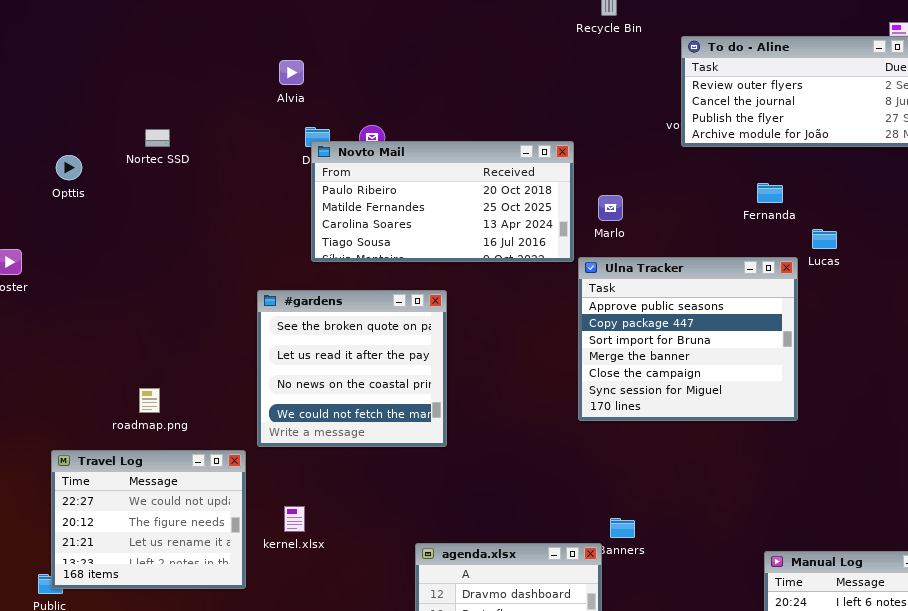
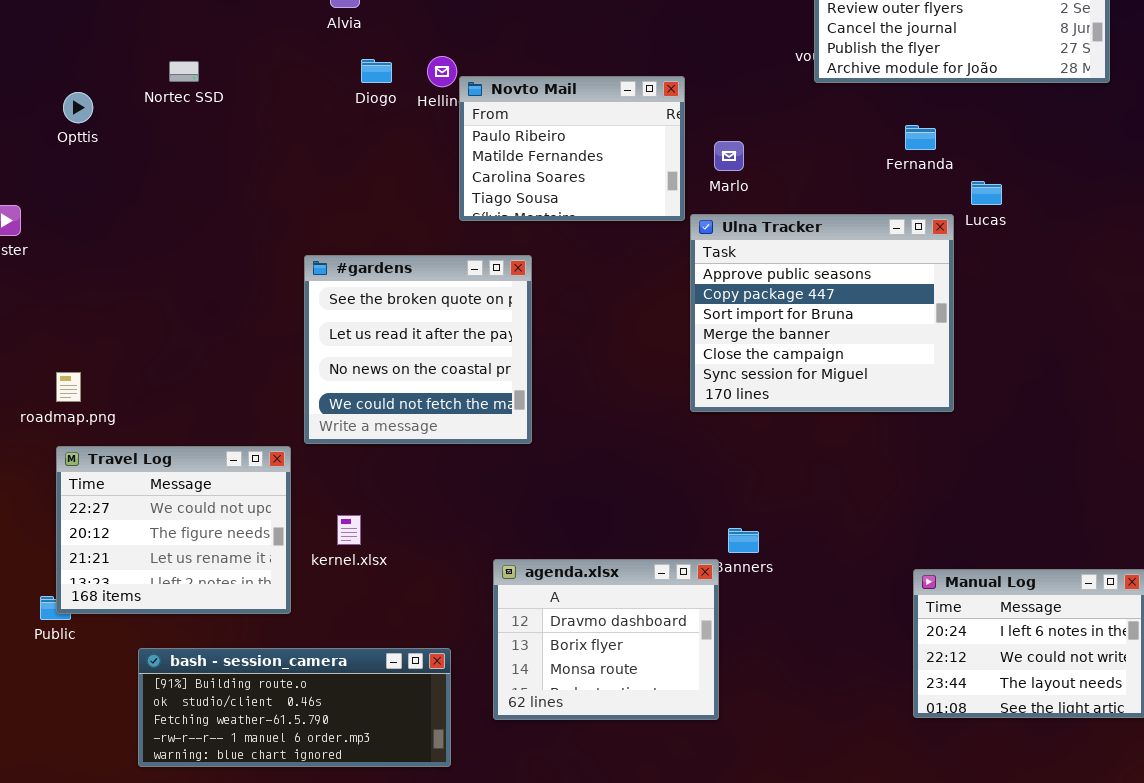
Novto Mail: [311,141,574,262] -> [459,76,685,221], resized
roadmap.png: [139,388,160,413] -> [56,372,81,402], moved

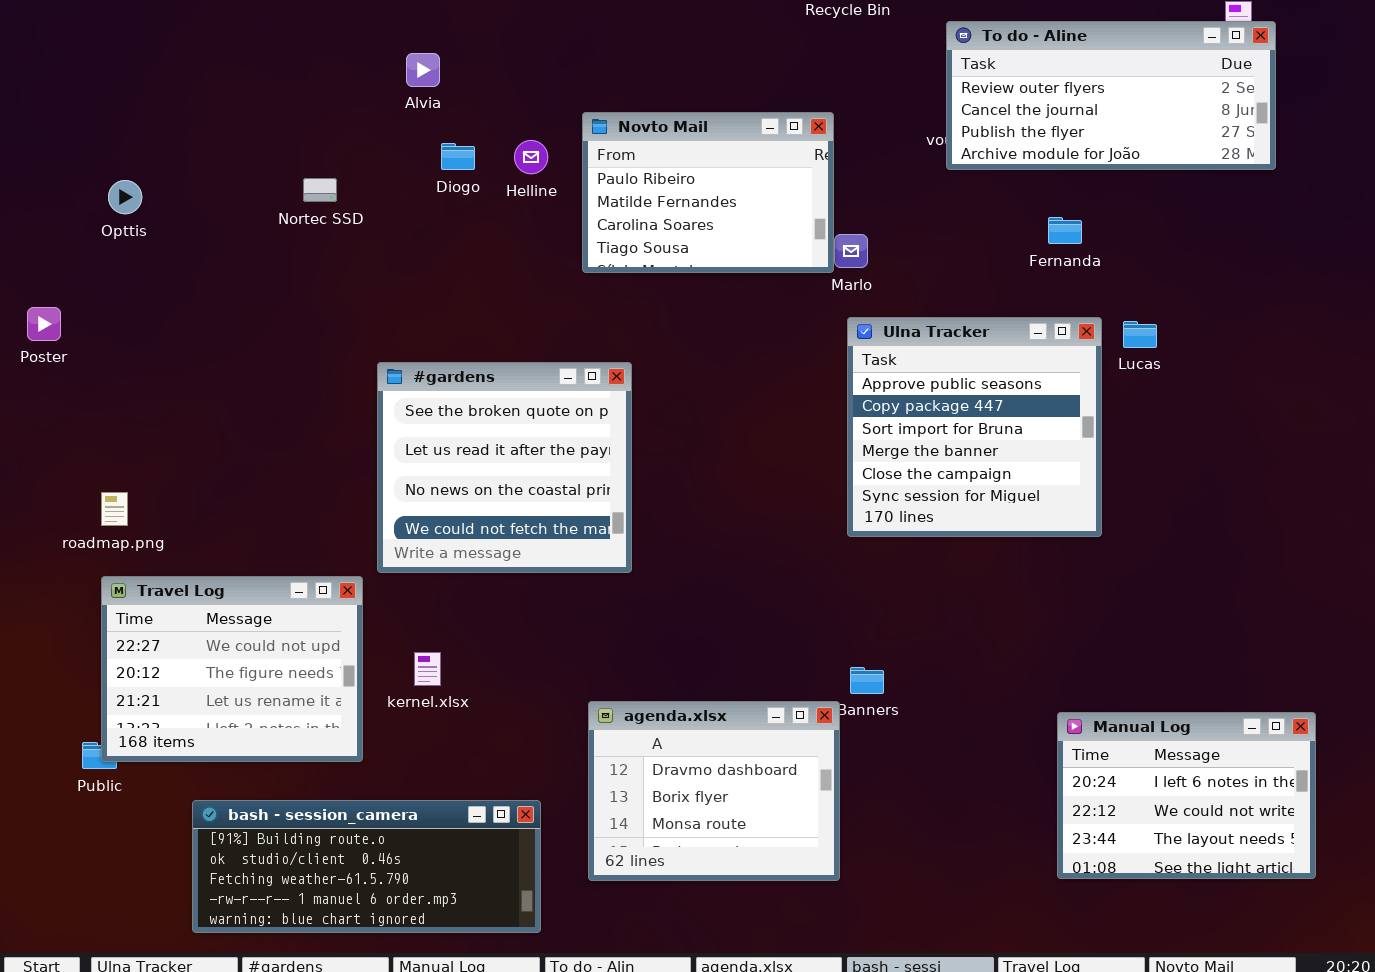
Nortec SSD: [169,61,199,82] -> [303,178,337,202], moved
Novto Mail: [459,76,685,221] -> [582,112,834,273], moved
Lucas: [971,181,1002,205] -> [1123,321,1157,348], moved
Ulna Tracker: [690,214,954,412] -> [847,317,1102,537], resized

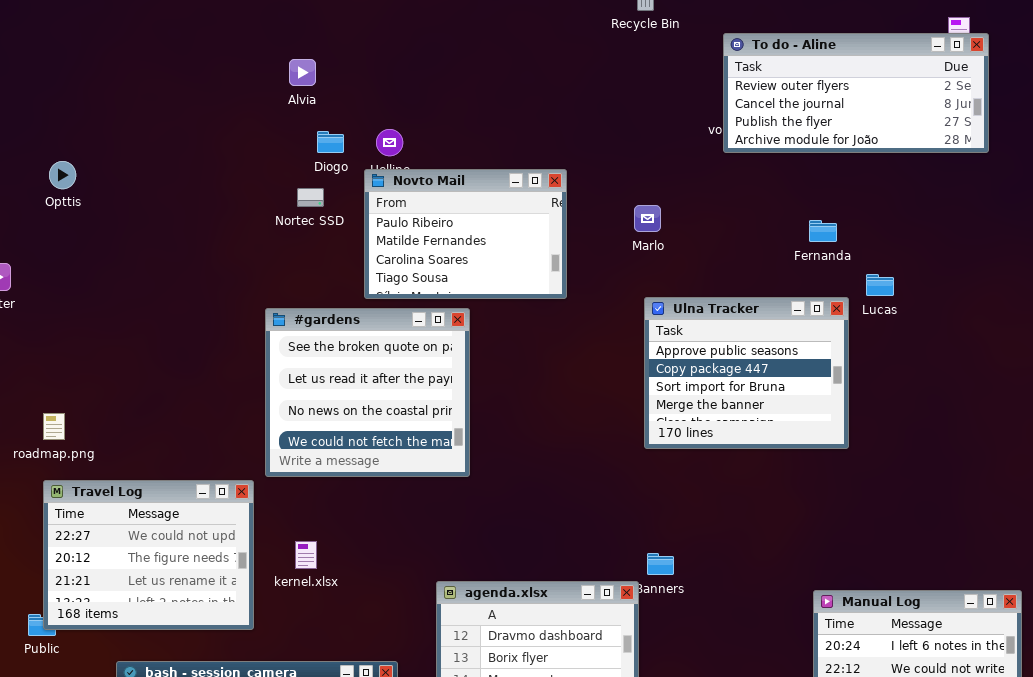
Novto Mail: [582,112,834,273] -> [364,169,567,299], moved
Nortec SSD: [303,178,337,202] -> [297,188,324,207], moved
Fernanda: [1048,217,1082,244] -> [809,220,837,242], moved
Ulna Tracker: [847,317,1102,537] -> [644,297,849,449], resized

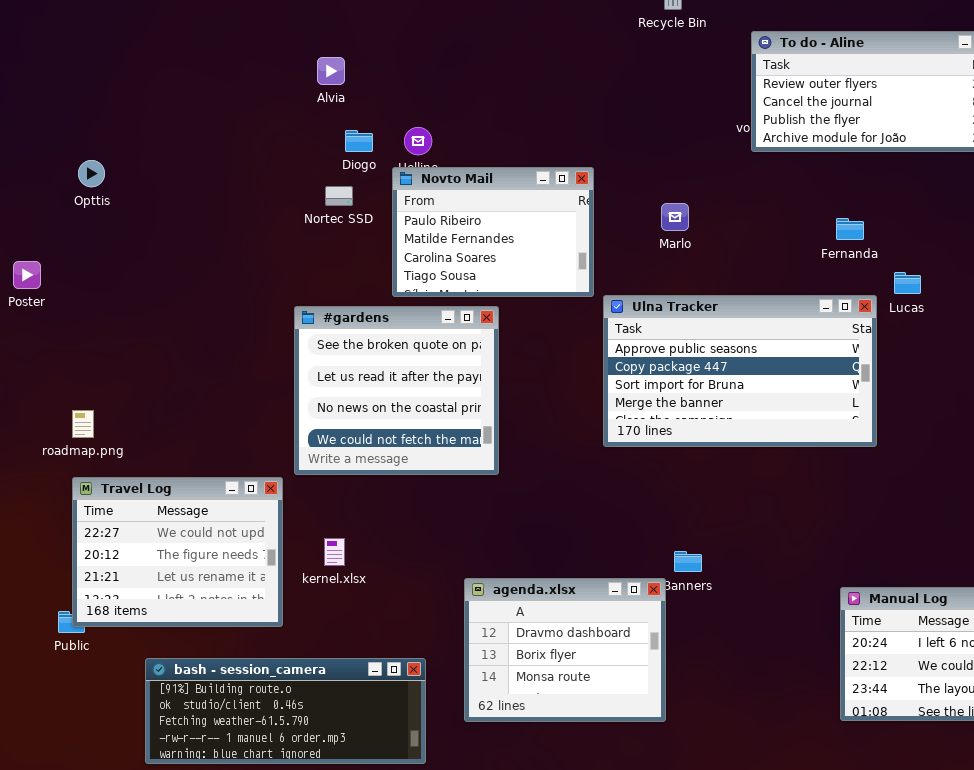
Ulna Tracker: [644,297,849,449] -> [603,295,877,447], resized

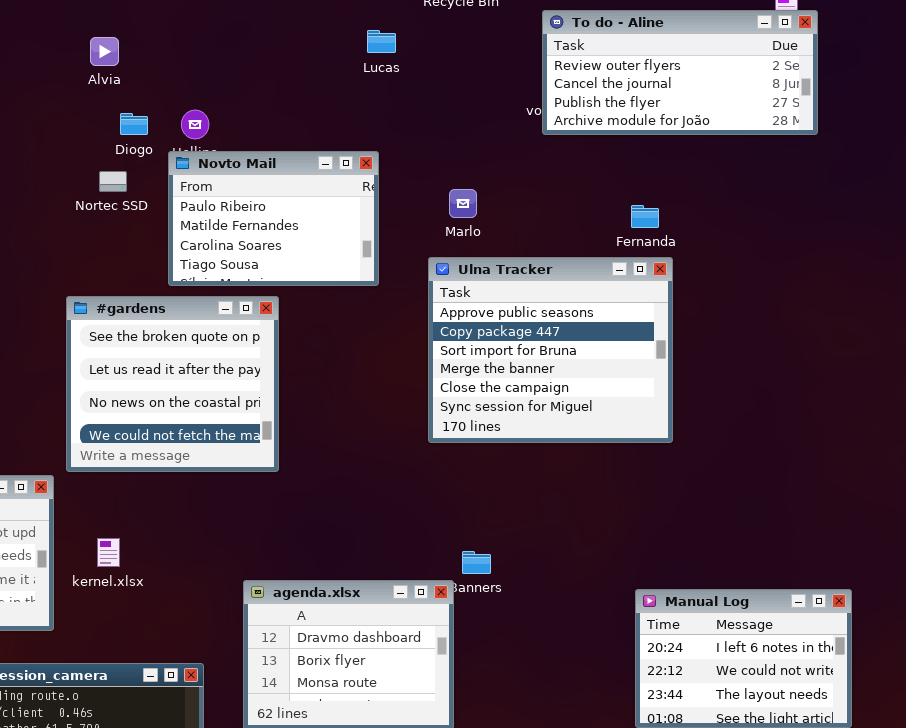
Lucas: [894,272,921,294] -> [367,30,396,53], moved
Ulna Tracker: [603,295,877,447] -> [428,257,673,443], resized

